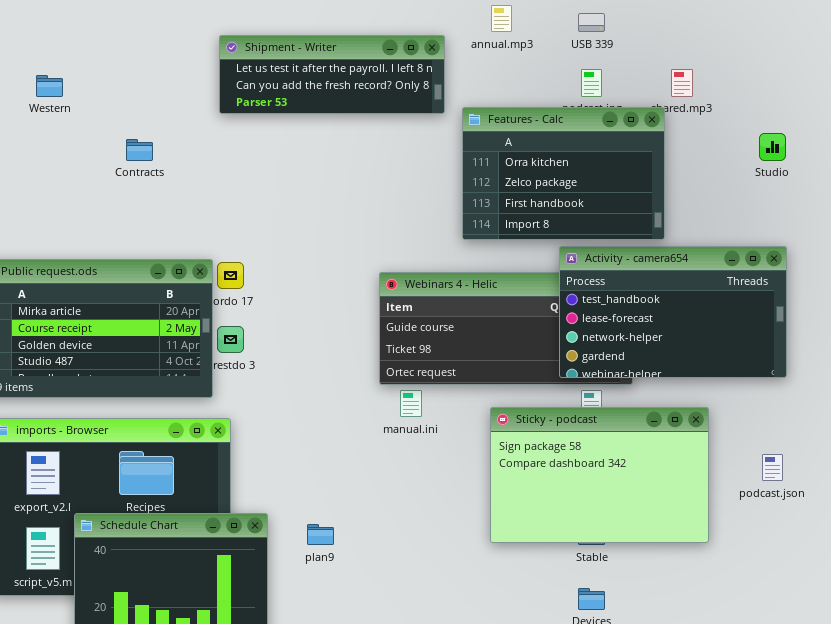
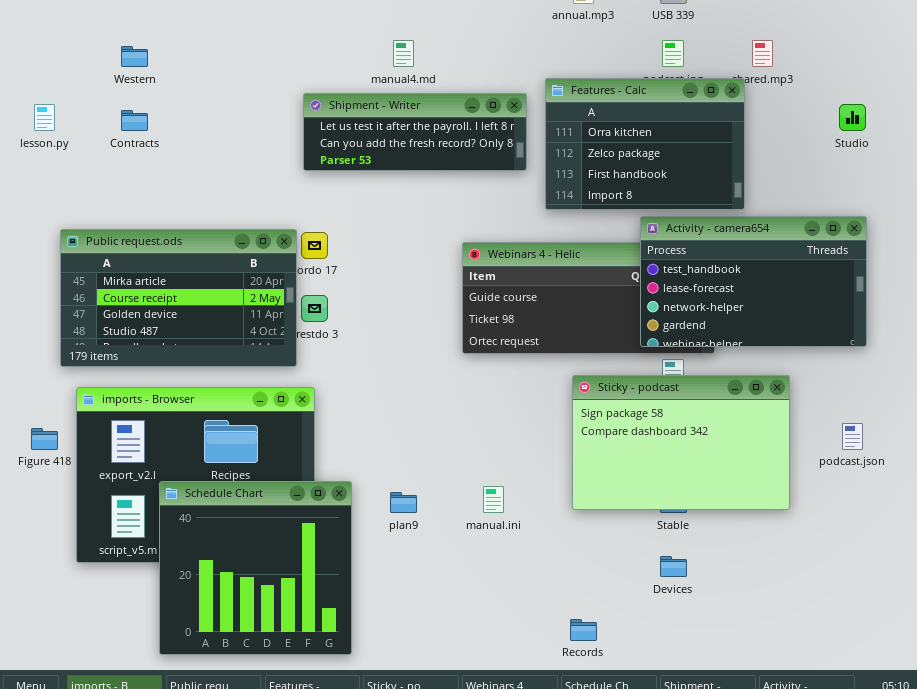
Shipment - Writer: [219,35,445,114] -> [303,93,527,171], moved
Contracts: [126,139,153,161] -> [121,110,148,131], moved
manual.ini: [400,390,422,417] -> [483,486,504,513], moved

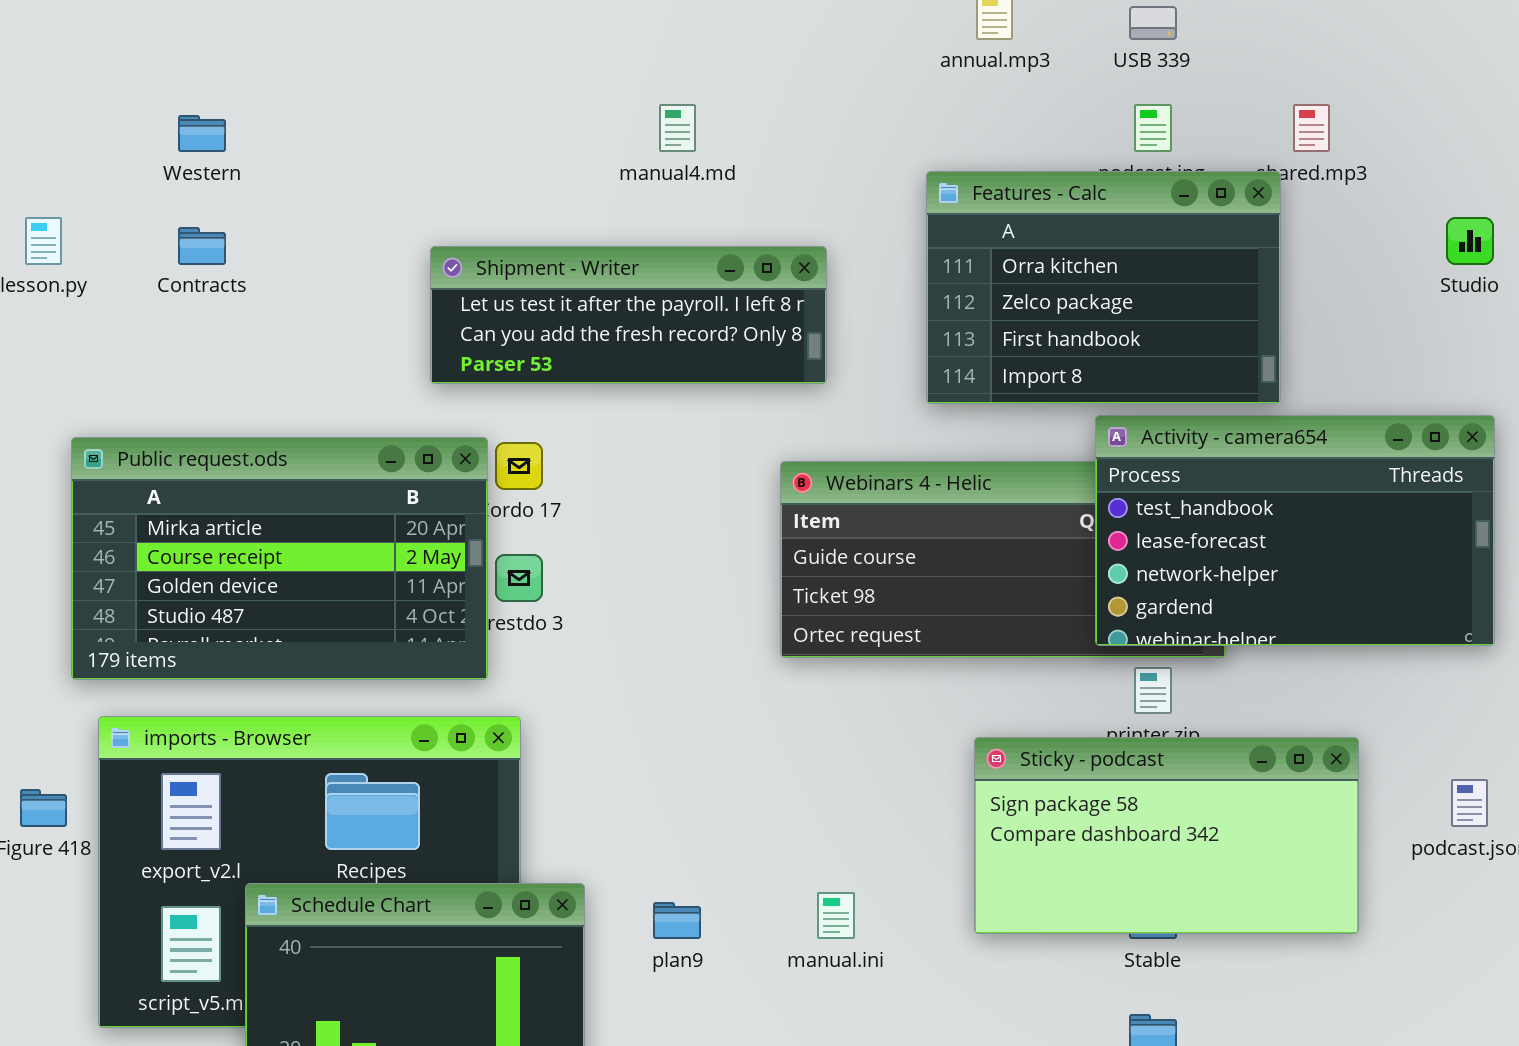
Shipment - Writer: [303,93,527,171] -> [430,246,827,384], moved
Sticky - podcast: [572,375,790,510] -> [974,737,1359,934], resized

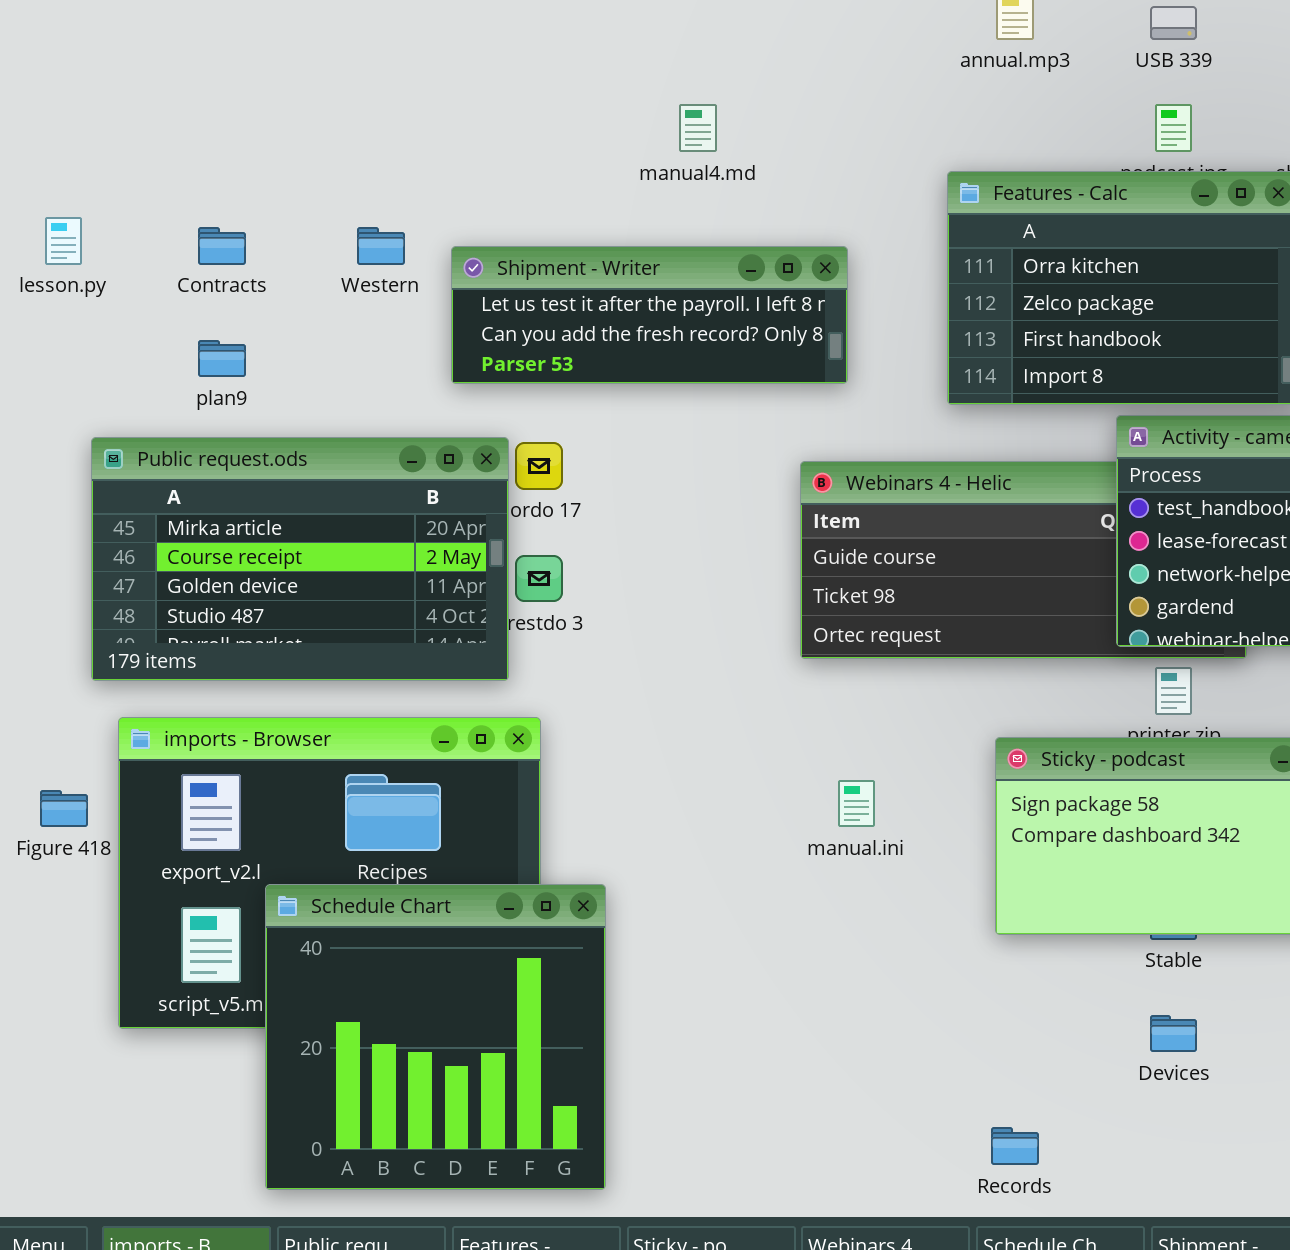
Western: [178,115,226,152] -> [357,227,405,265], moved
manual.ini: [817,892,855,939] -> [838,780,875,827], moved
plan9: [653,902,701,939] -> [198,340,246,377], moved

